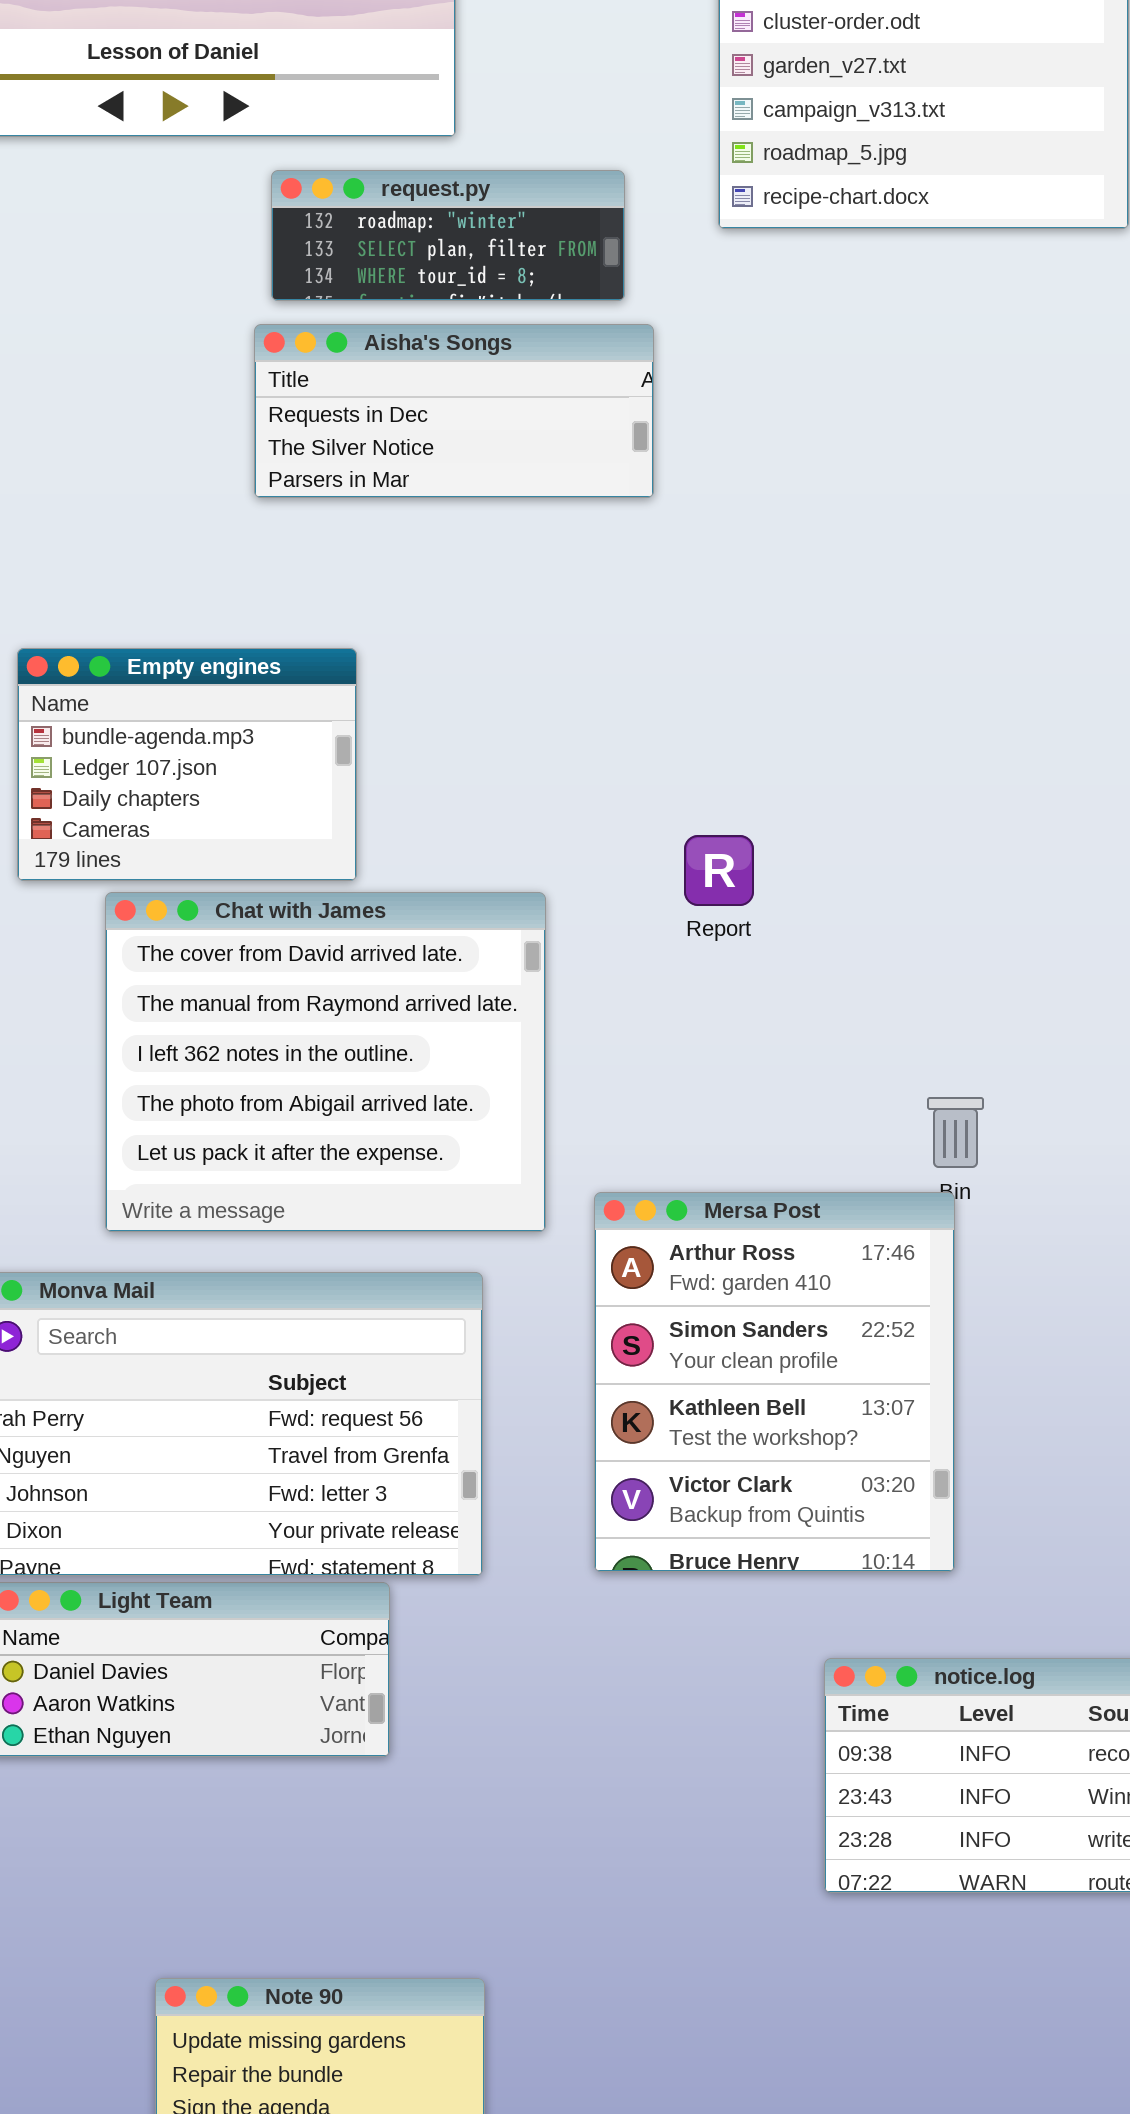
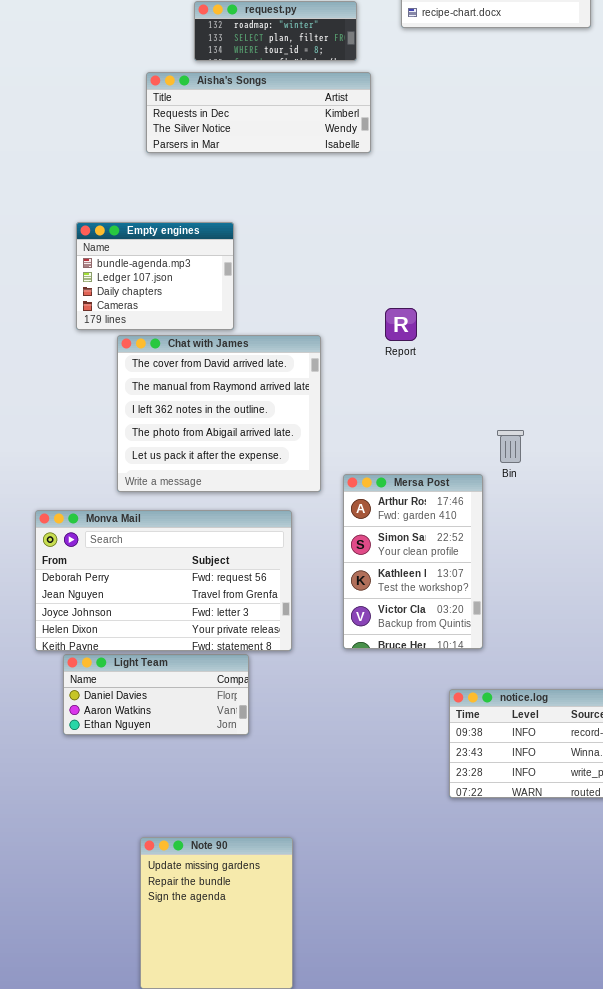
Aisha's Songs: [254,324,654,498] -> [146,72,371,153], resized
Mersa Post: [594,1192,955,1572] -> [343,474,483,649], resized

